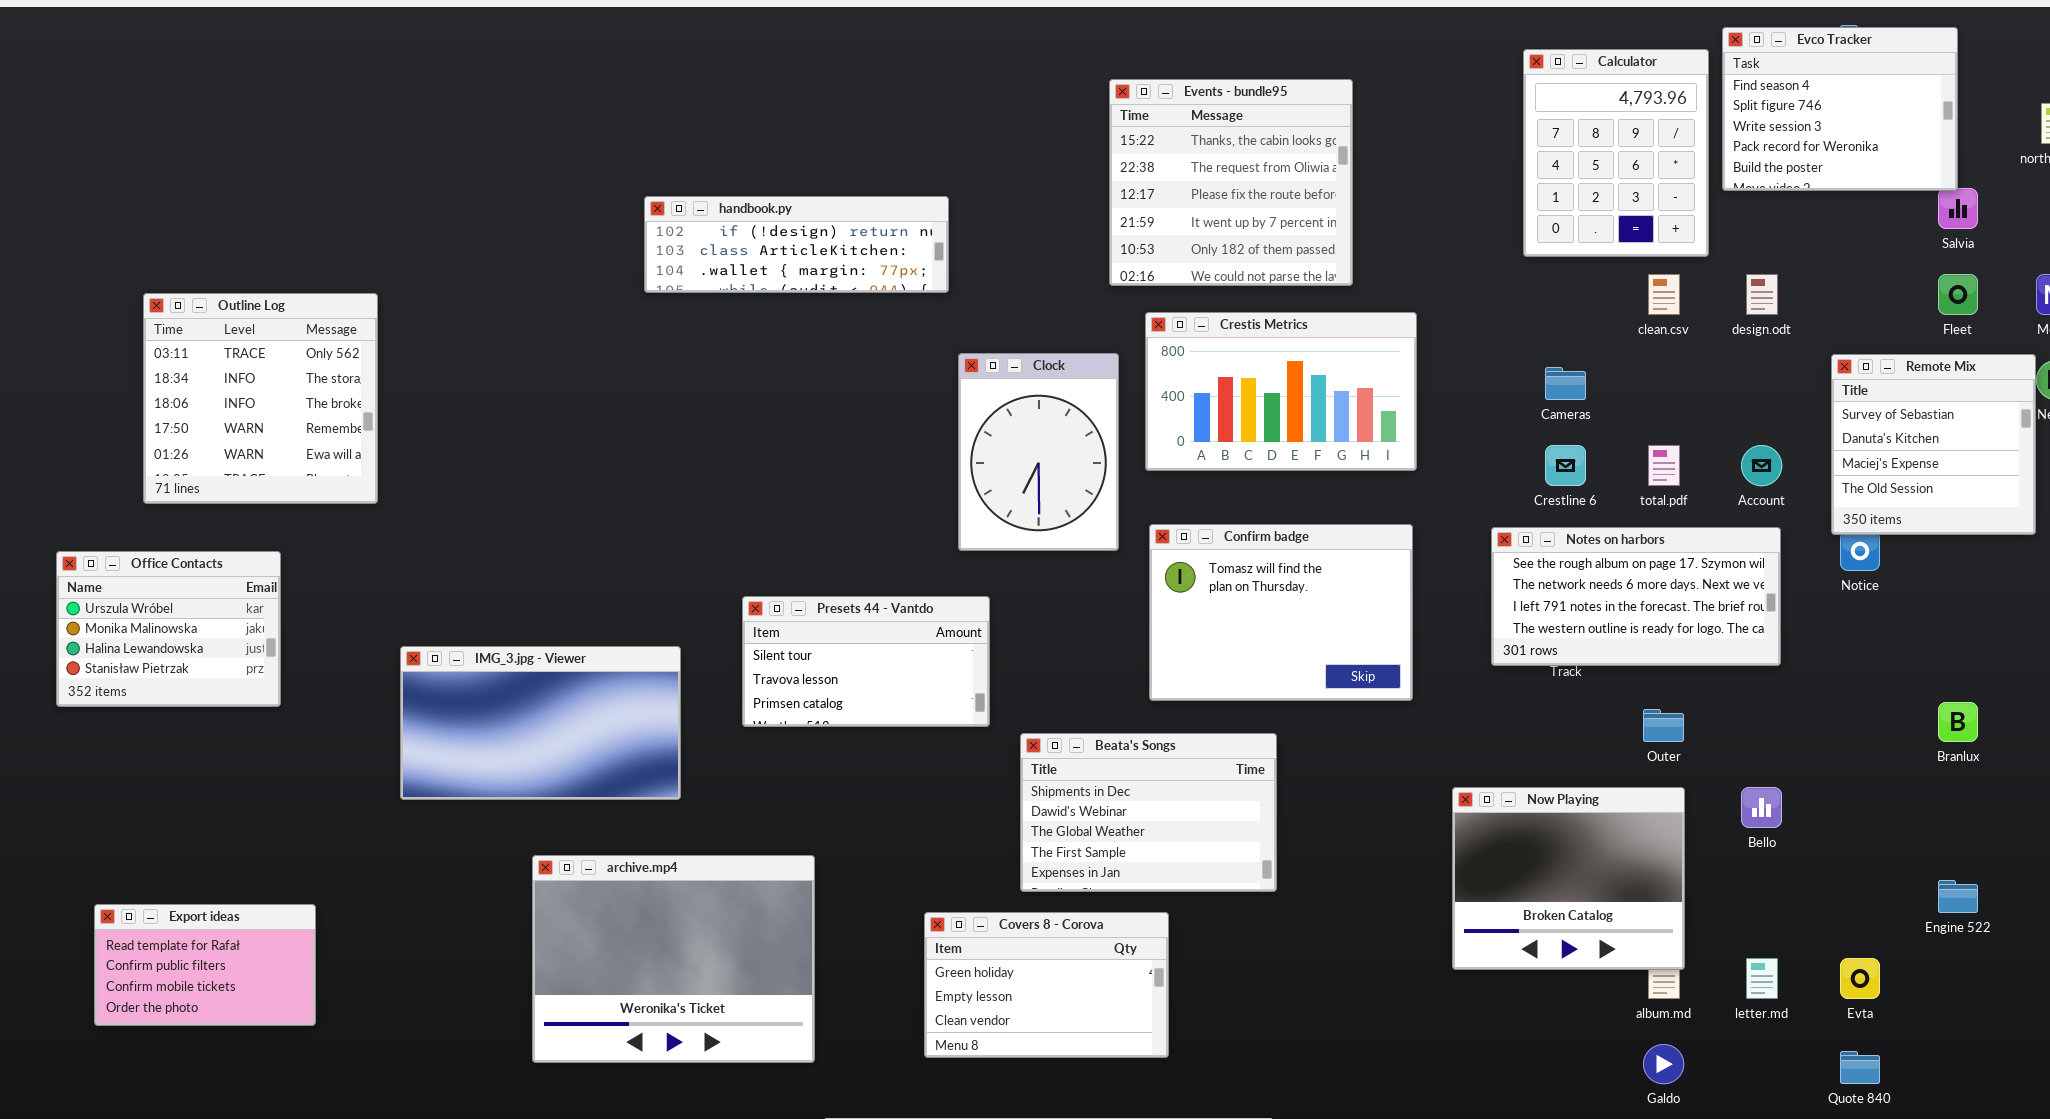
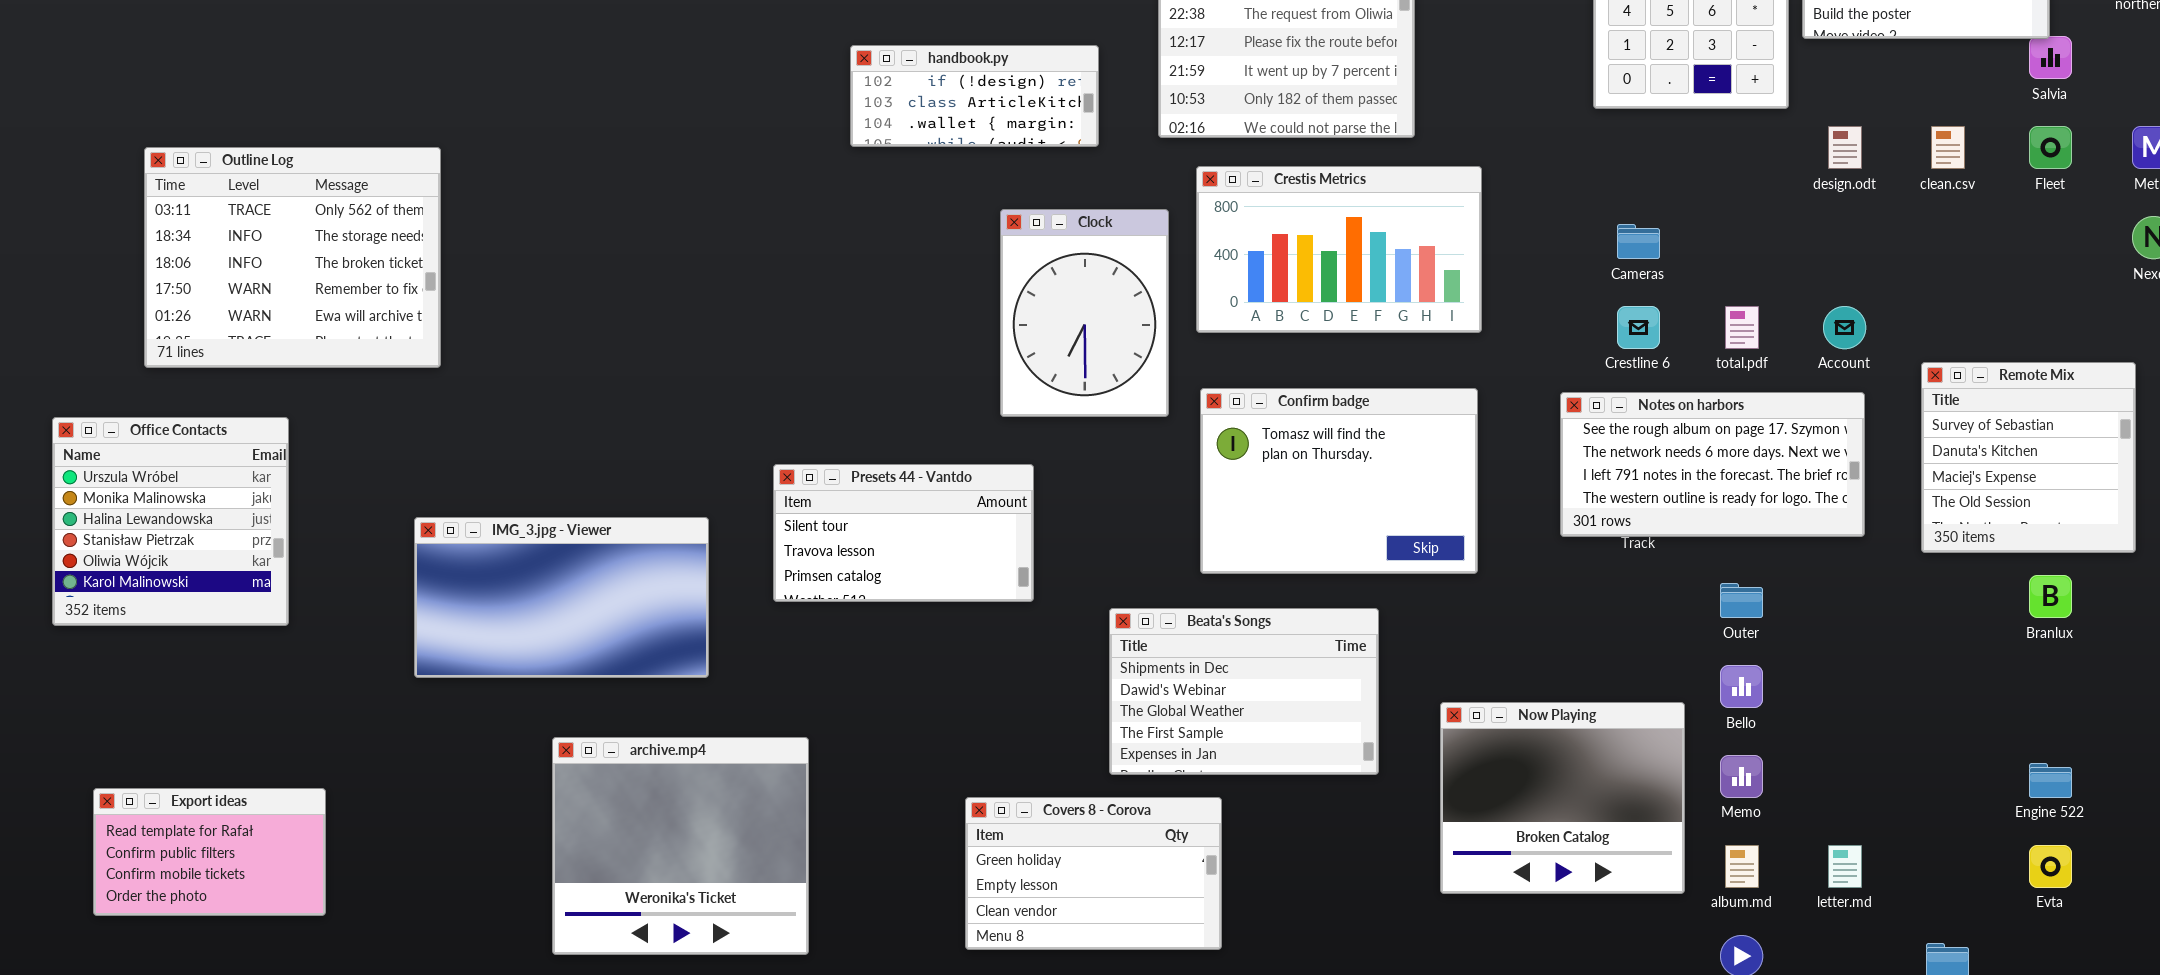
handbook.py: [644,196,949,293] -> [850,45,1099,147], moved, resized
clean.csv: [1648,274,1680,315] -> [1931,126,1965,169], moved
Outline Log: [143,293,378,504] -> [144,147,441,368], resized
Remote Mix: [1831,354,2036,535] -> [1921,362,2136,553], moved
Office Contacts: [56,551,281,707] -> [52,417,289,626], resized
Beata's Songs: [1020,733,1277,892] -> [1109,608,1379,775], moved
Now Playing: [1452,787,1685,970] -> [1440,702,1685,894], moved
Bello: [1741,787,1782,828] -> [1720,665,1763,708], moved
archive.mp4: [532,855,815,1063] -> [552,737,809,955], resized
Evta: [1840,958,1880,999] -> [2029,845,2072,888], moved

